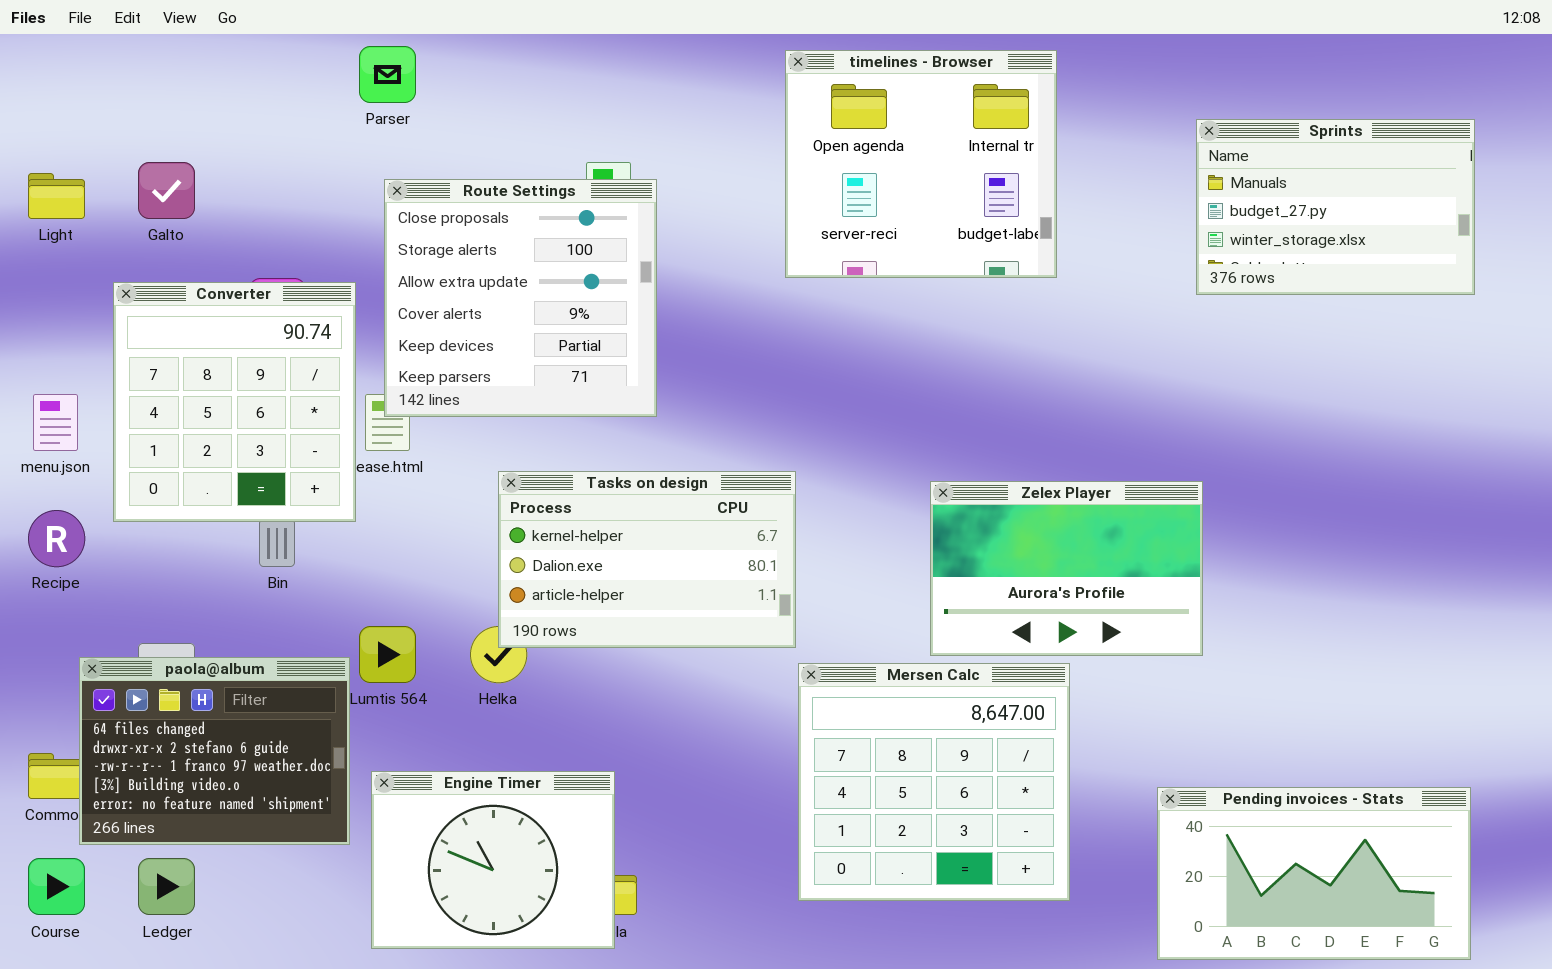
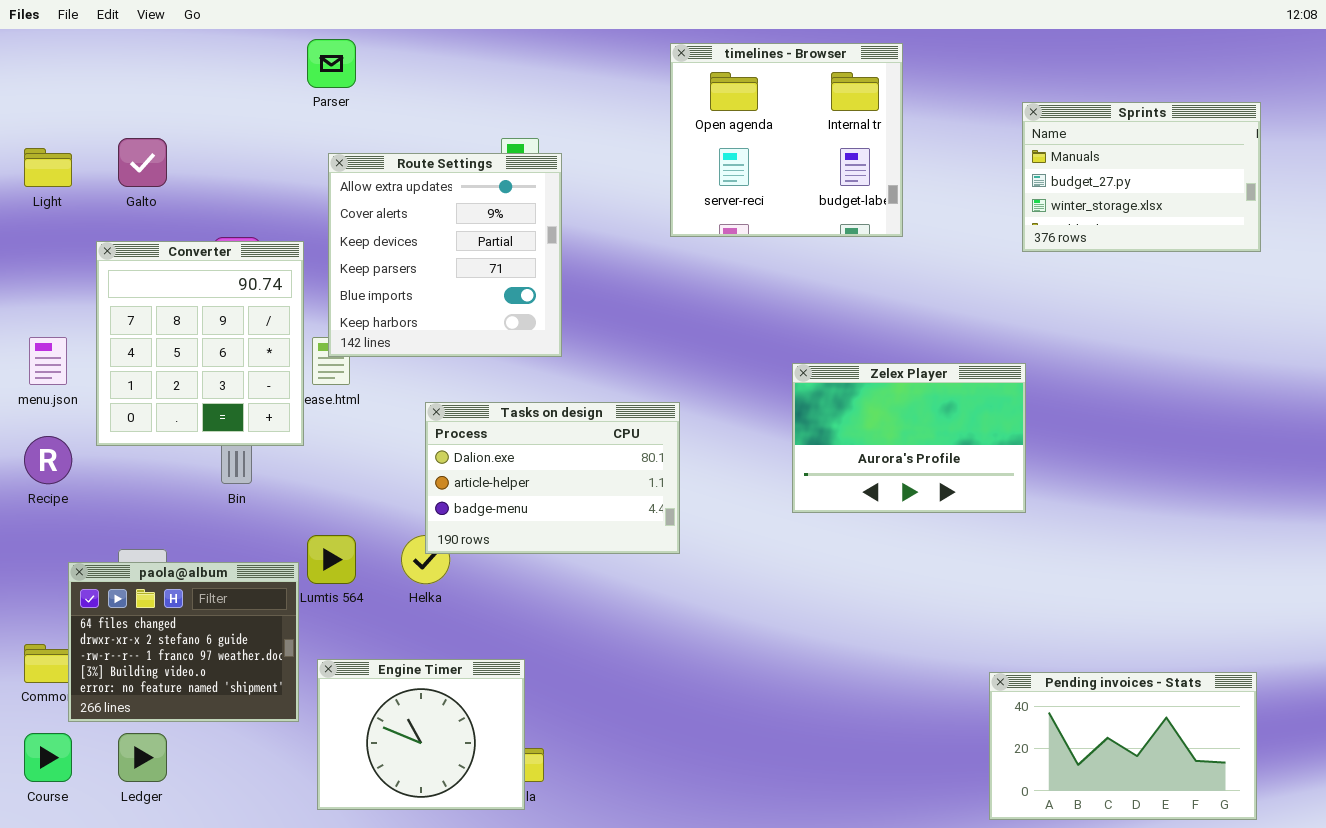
Route Settings: [384,179,657,417] -> [328,153,562,357], scrolled down 2 rows
Tasks on design: [498,471,796,648] -> [425,402,680,554], scrolled down 1 row
Zelex Player: [930,481,1203,656] -> [792,363,1026,513], moved
Mersen Calc: [798,663,1070,901] -> none, closed

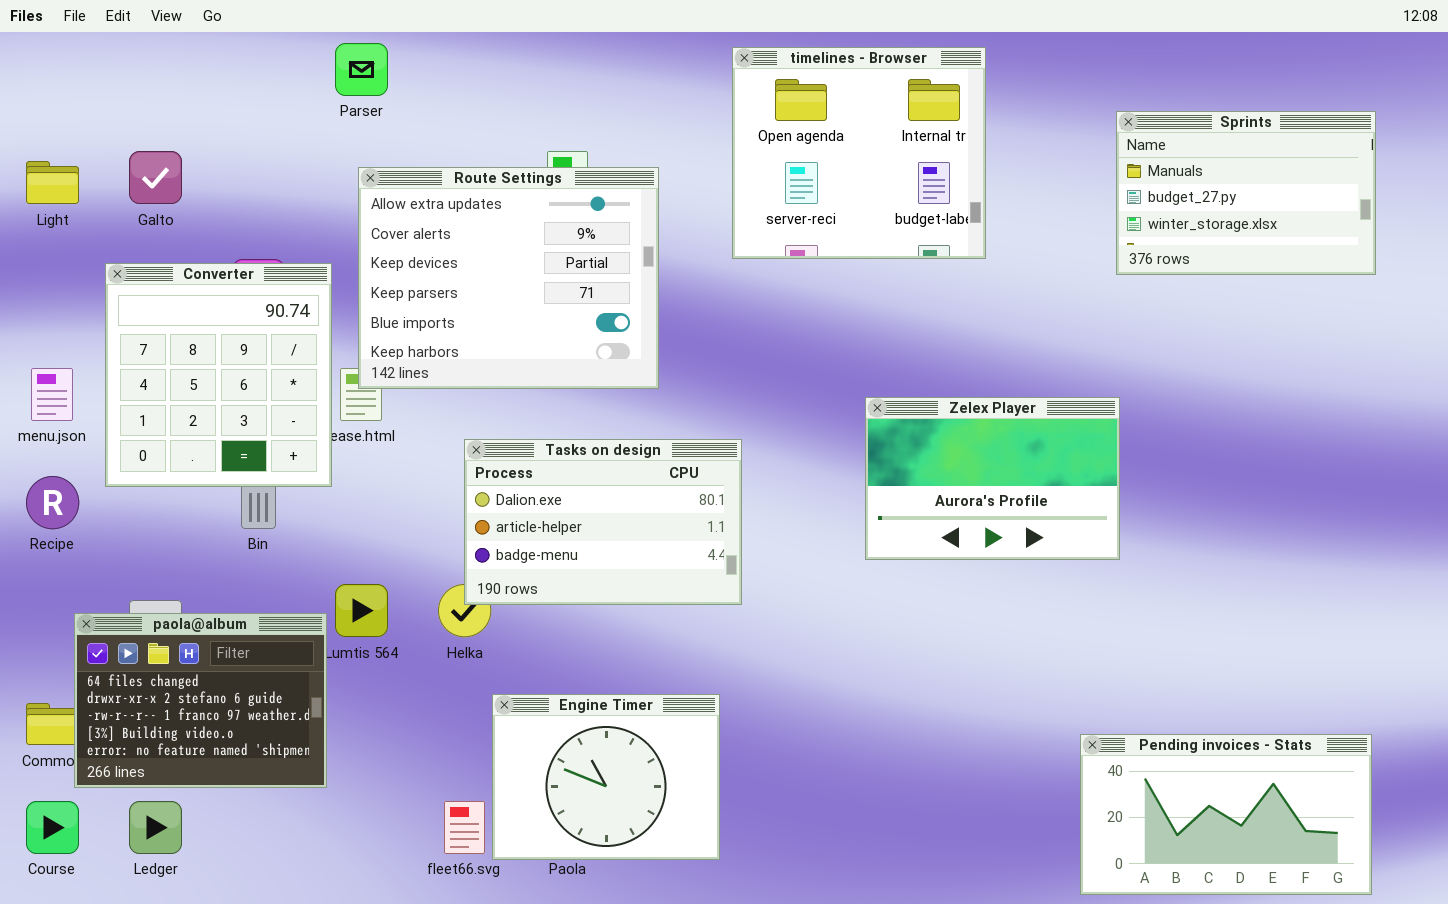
Route Settings: [328,153,562,357] -> [358,167,659,389], resized
Engine Timer: [317,659,525,810] -> [492,694,720,860], moved

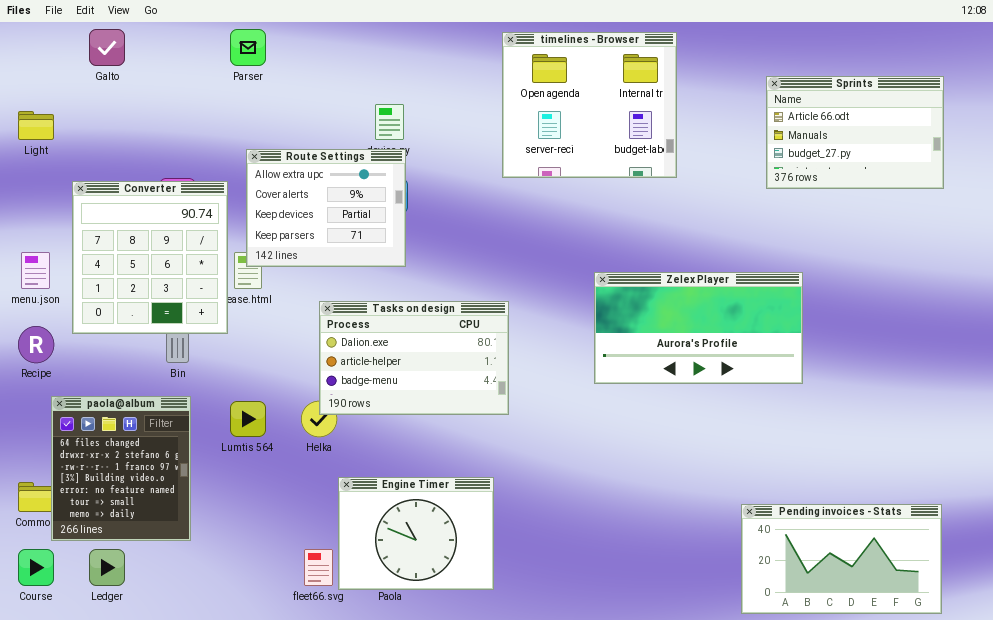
Sprints: [1116,111,1376,275] -> [766,76,944,189], scrolled up 1 row
Galto: [129,151,182,204] -> [89,29,125,66], moved
Route Settings: [358,167,659,389] -> [246,149,406,267], resized
Zelex Player: [865,397,1120,560] -> [594,272,803,384], resized
paola@album: [74,613,327,788] -> [51,396,191,541], resized

